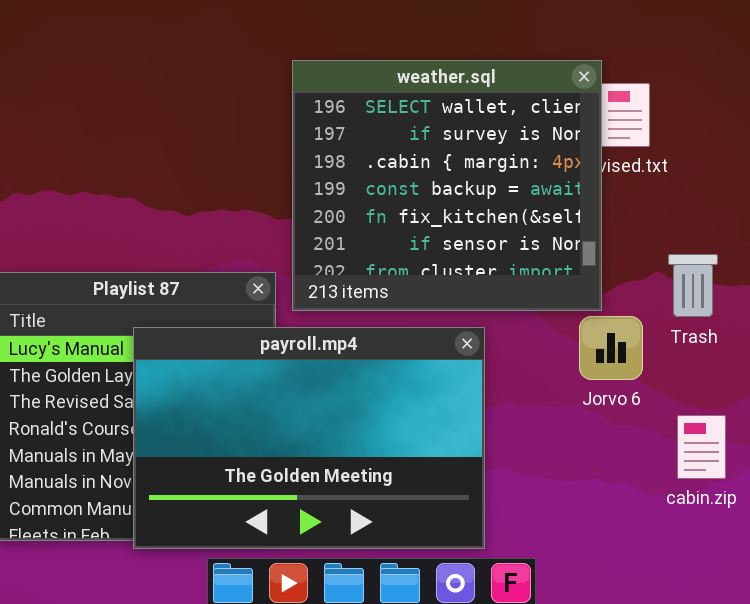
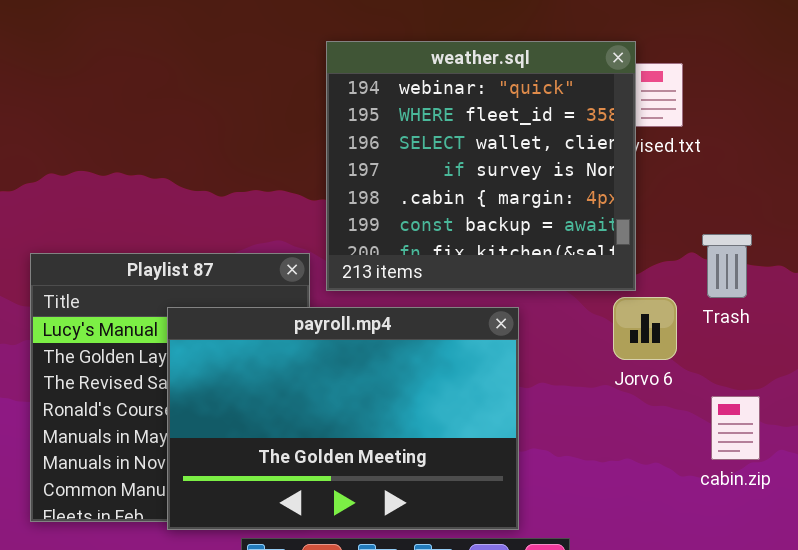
weather.sql: [292,60,602,311] -> [326,41,636,291], scrolled up 2 rows

